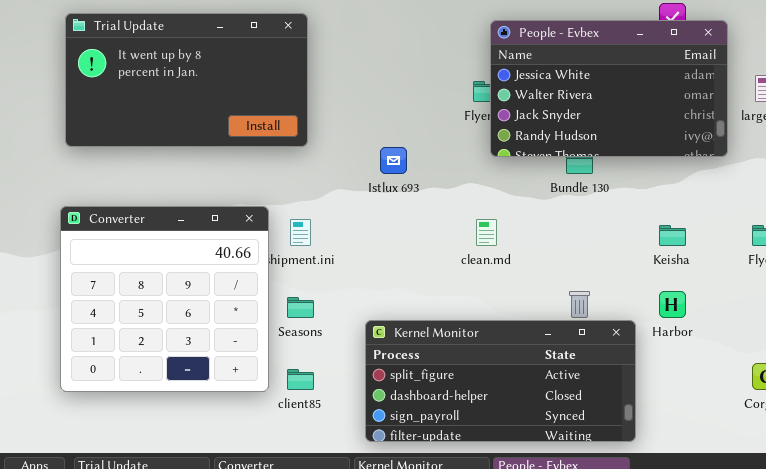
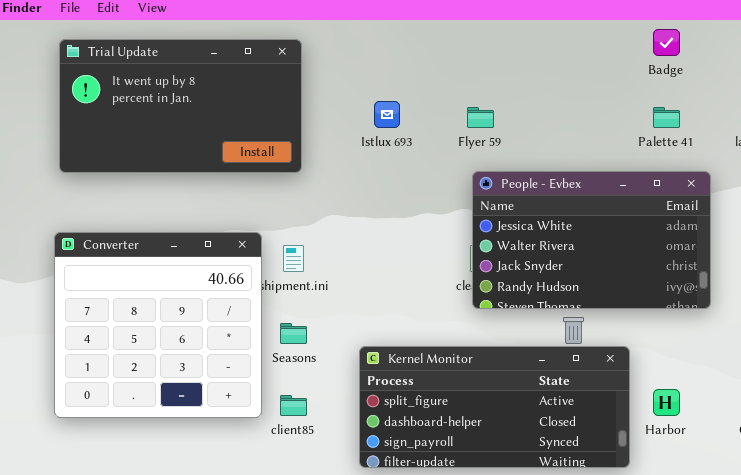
People - Evbex: [490,20,728,157] -> [472,171,711,309], moved
Istlux 693: [380,147,407,174] -> [374,101,400,128], moved
Harbor: [659,291,686,318] -> [653,389,680,416], moved

